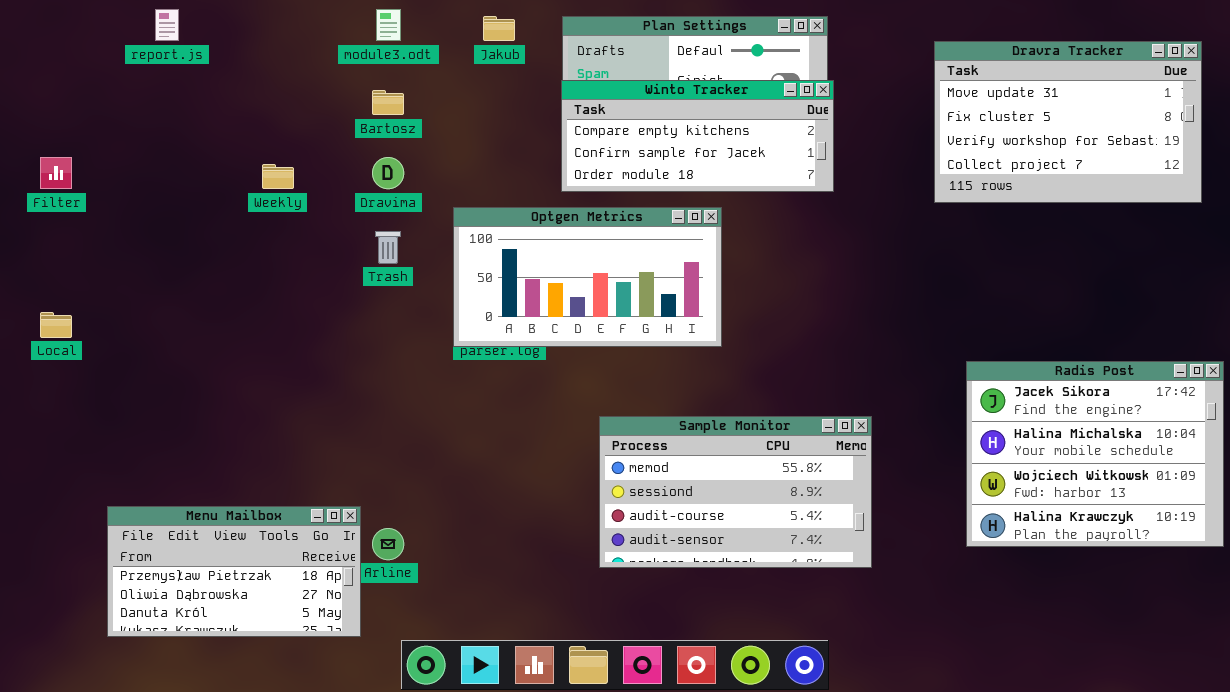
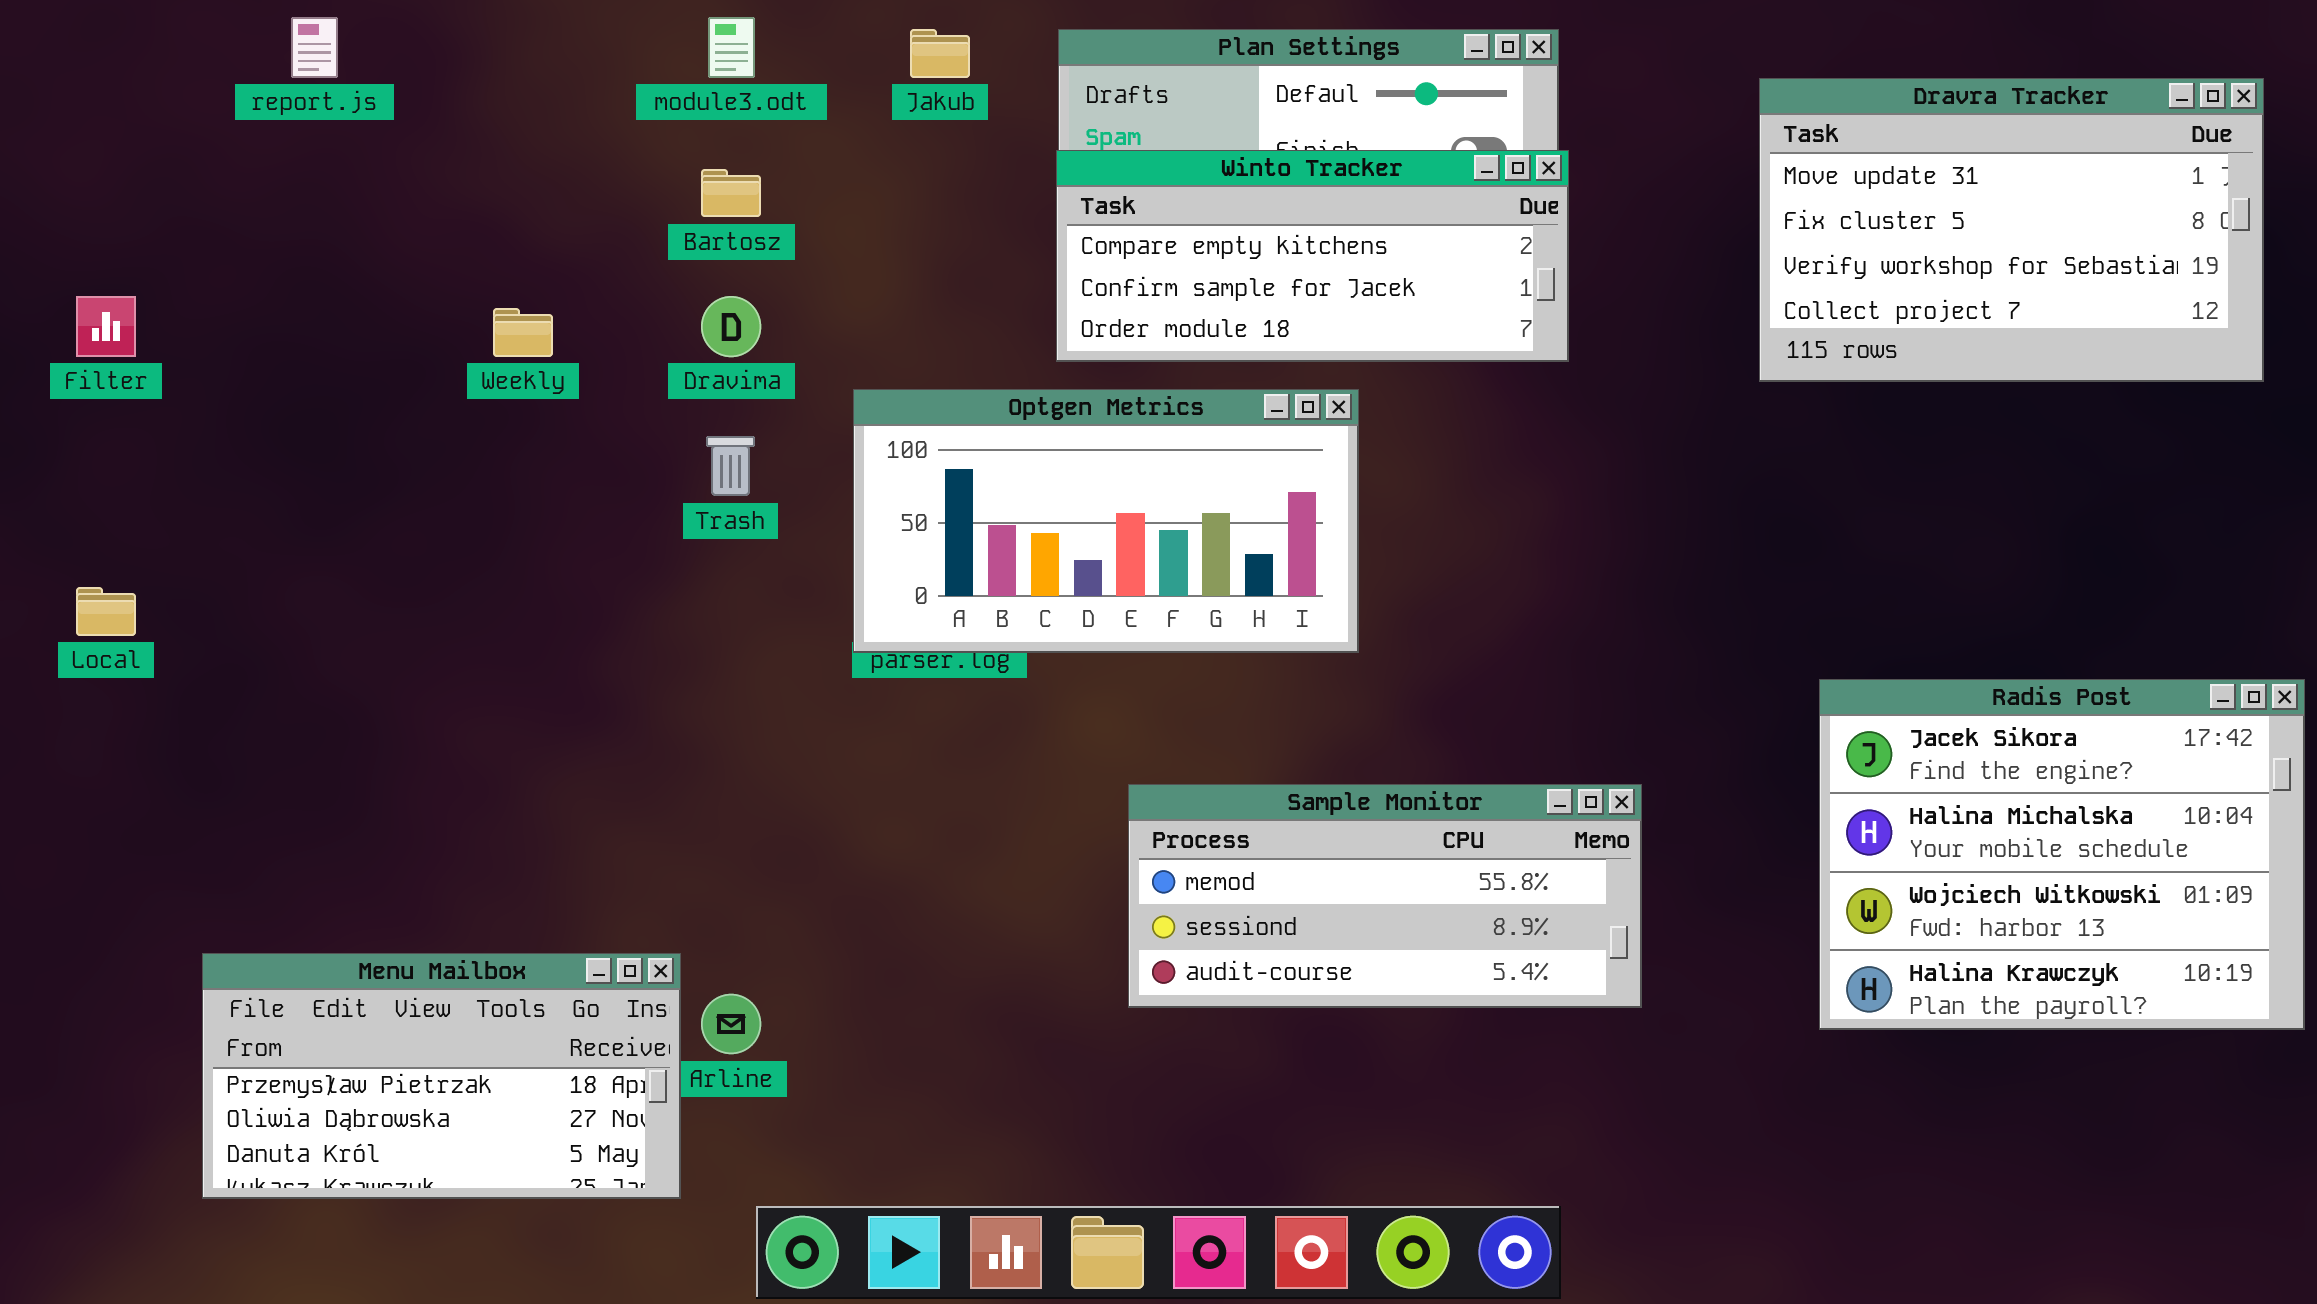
Sample Monitor: [599,416,872,568] -> [1128,784,1642,1008], resized

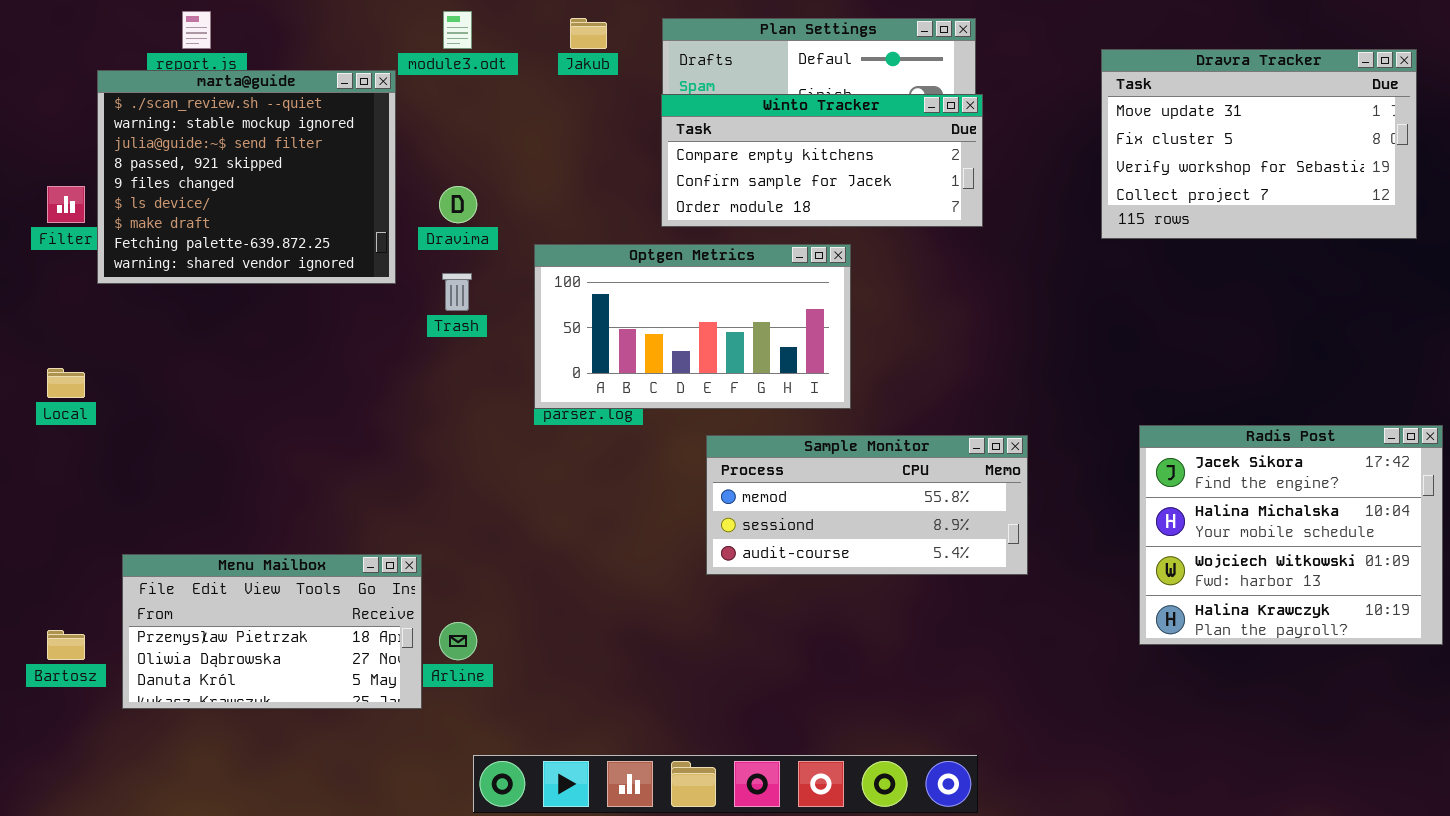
marta@guide: none -> [97,70,396,284], opened
Bartosz: [701,169,761,217] -> [47,630,85,660], moved
Sample Monitor: [1128,784,1642,1008] -> [706,435,1028,575], moved
Menu Mailbox: [202,953,681,1199] -> [122,554,422,709], moved

